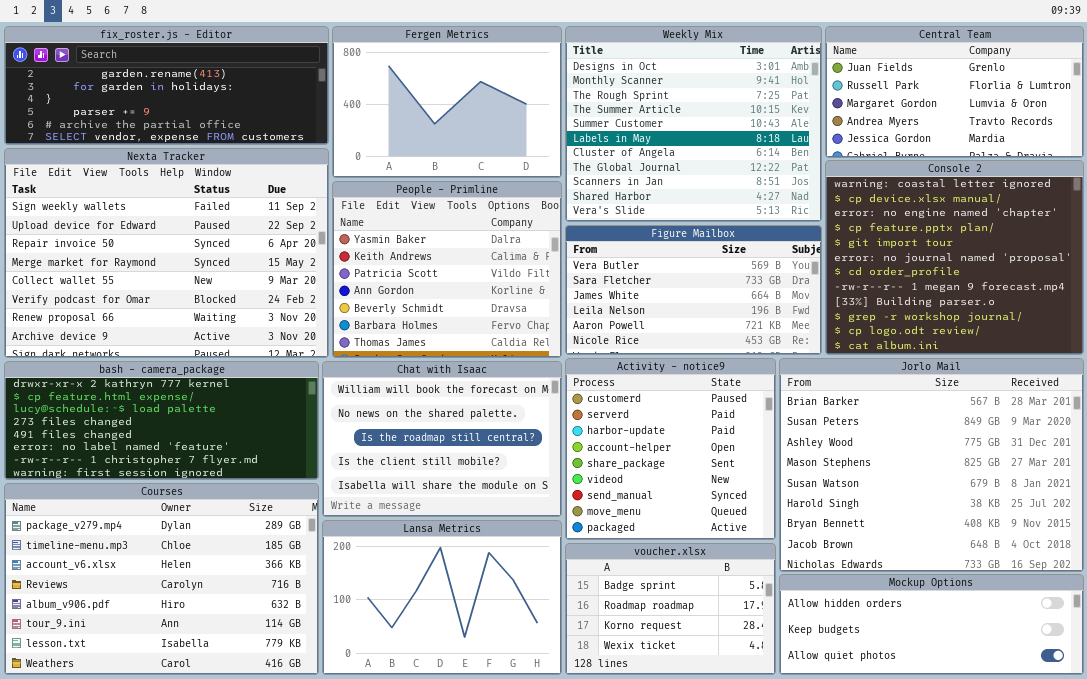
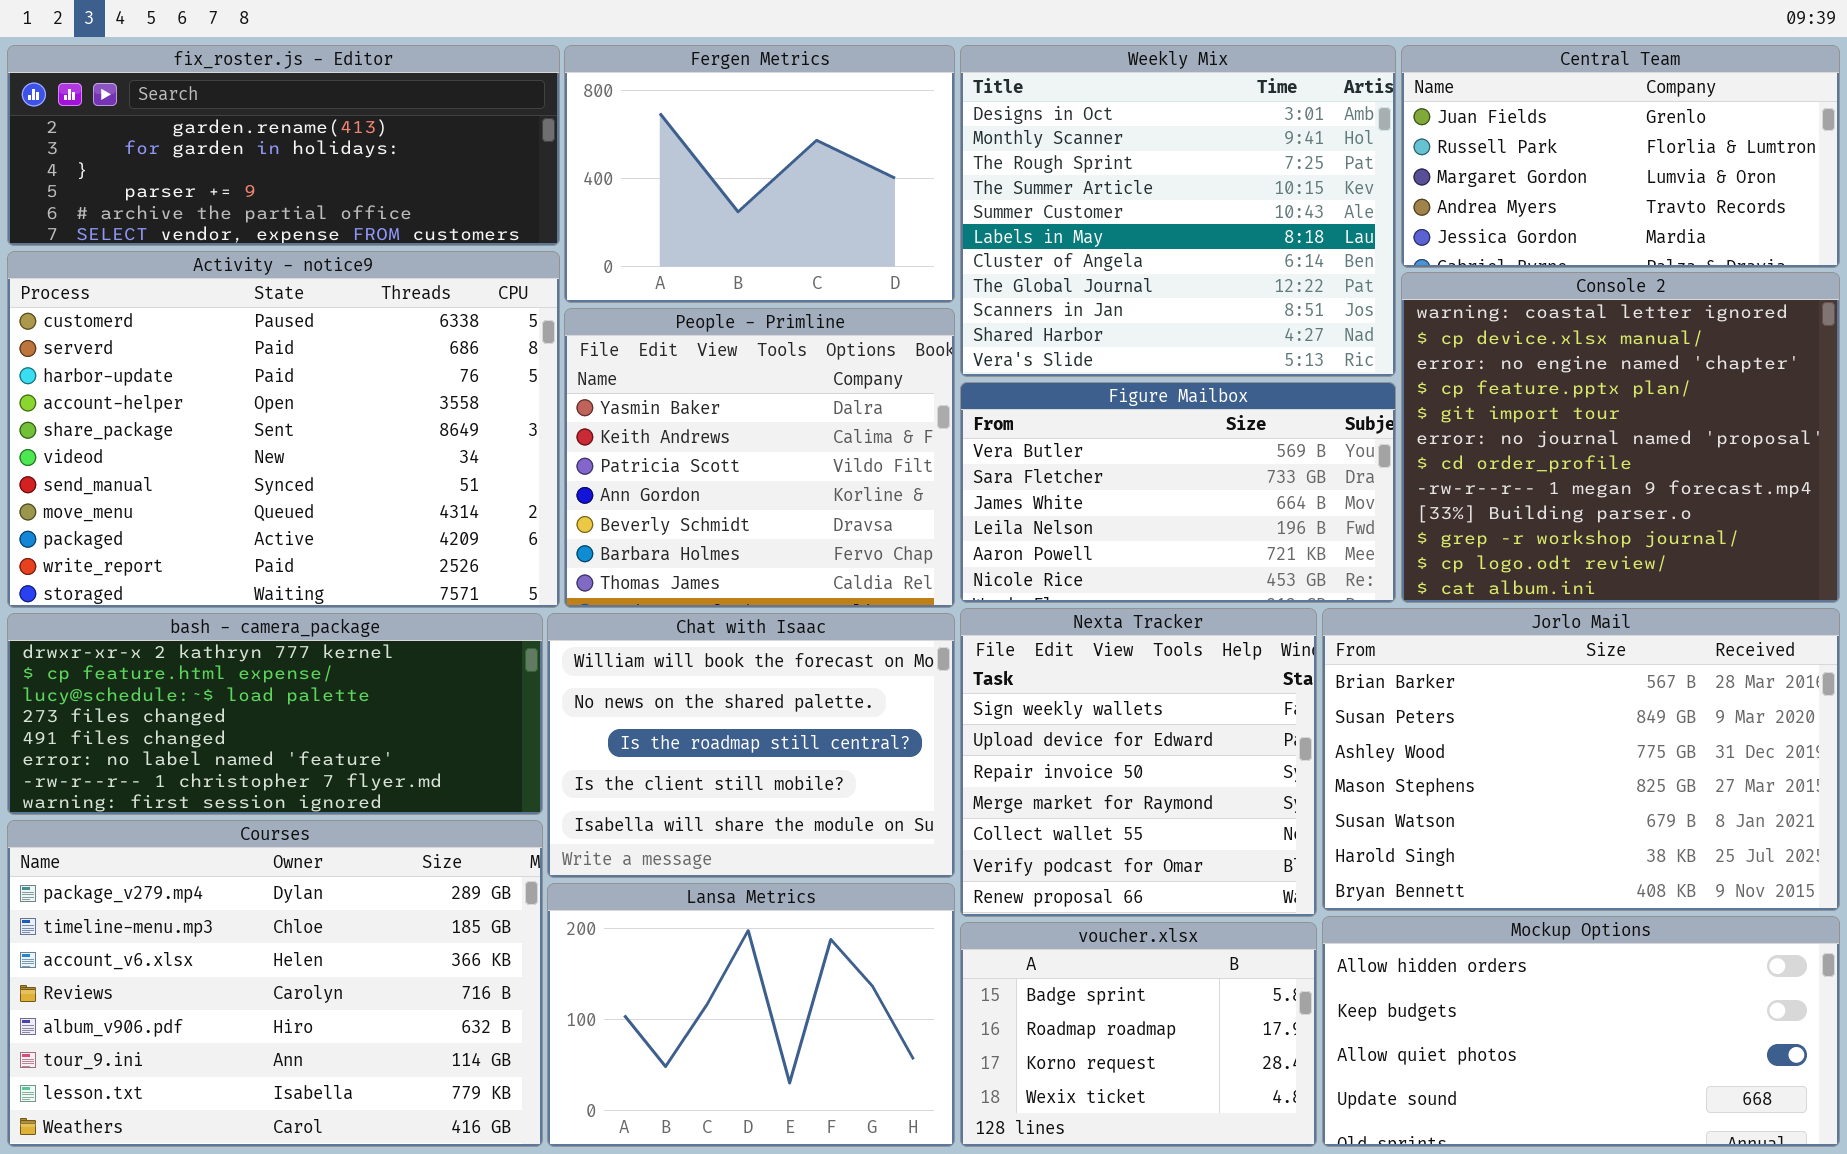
Nexta Tracker: [4,148,329,358] -> [960,608,1317,917], moved, resized
Activity - notice9: [565,358,776,540] -> [7,251,560,608], moved, resized
Jorlo Mail: [779,358,1084,572] -> [1322,608,1840,911], resized
Mockup Options: [779,574,1084,675] -> [1322,916,1840,1147], resized

